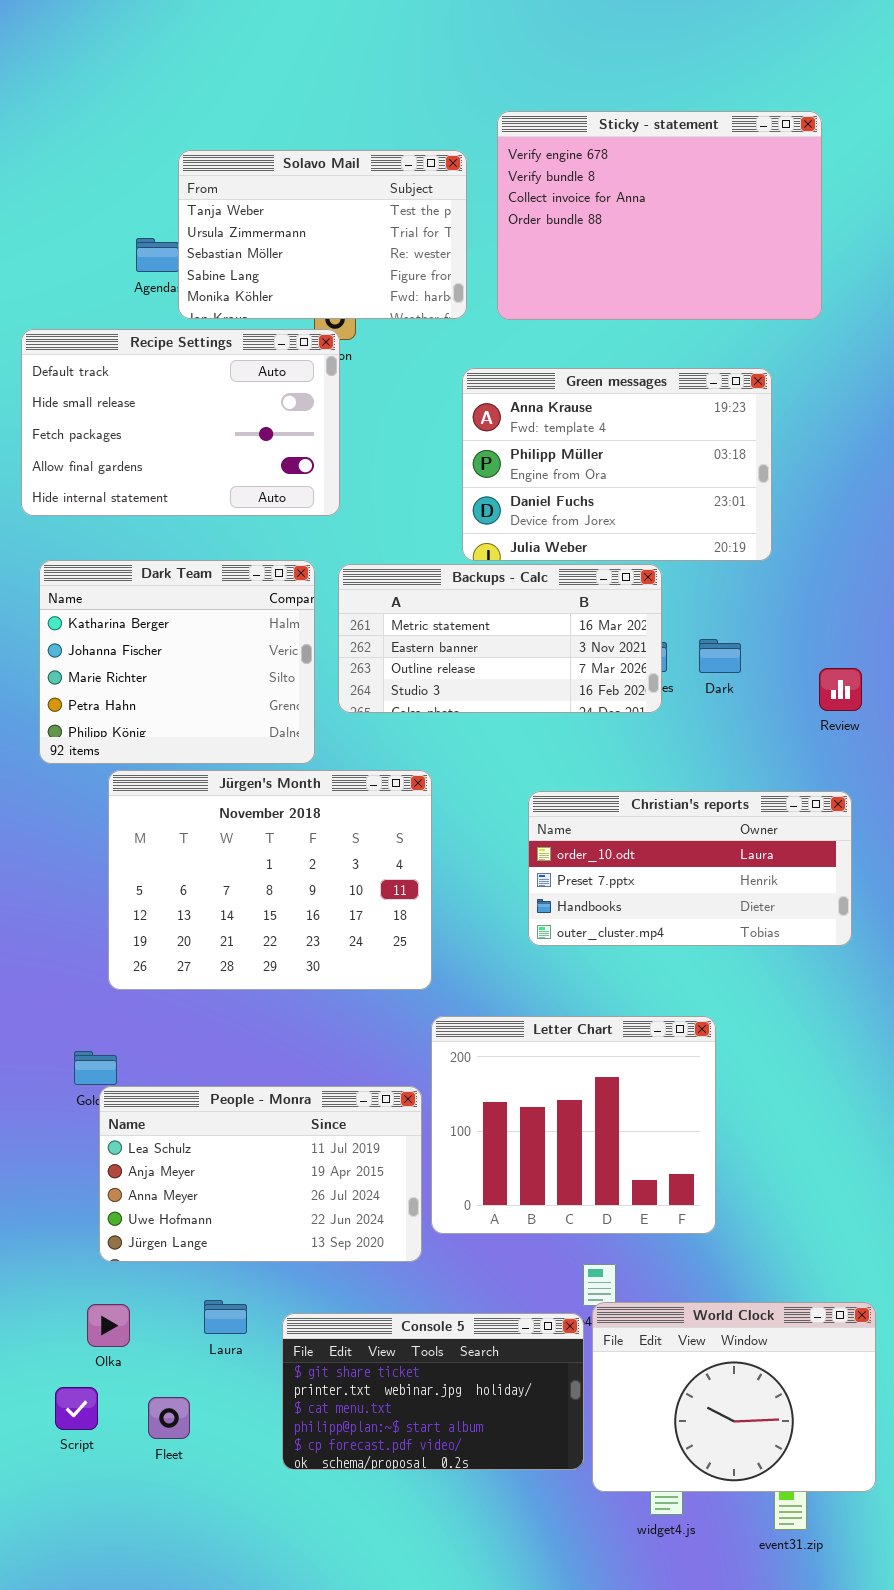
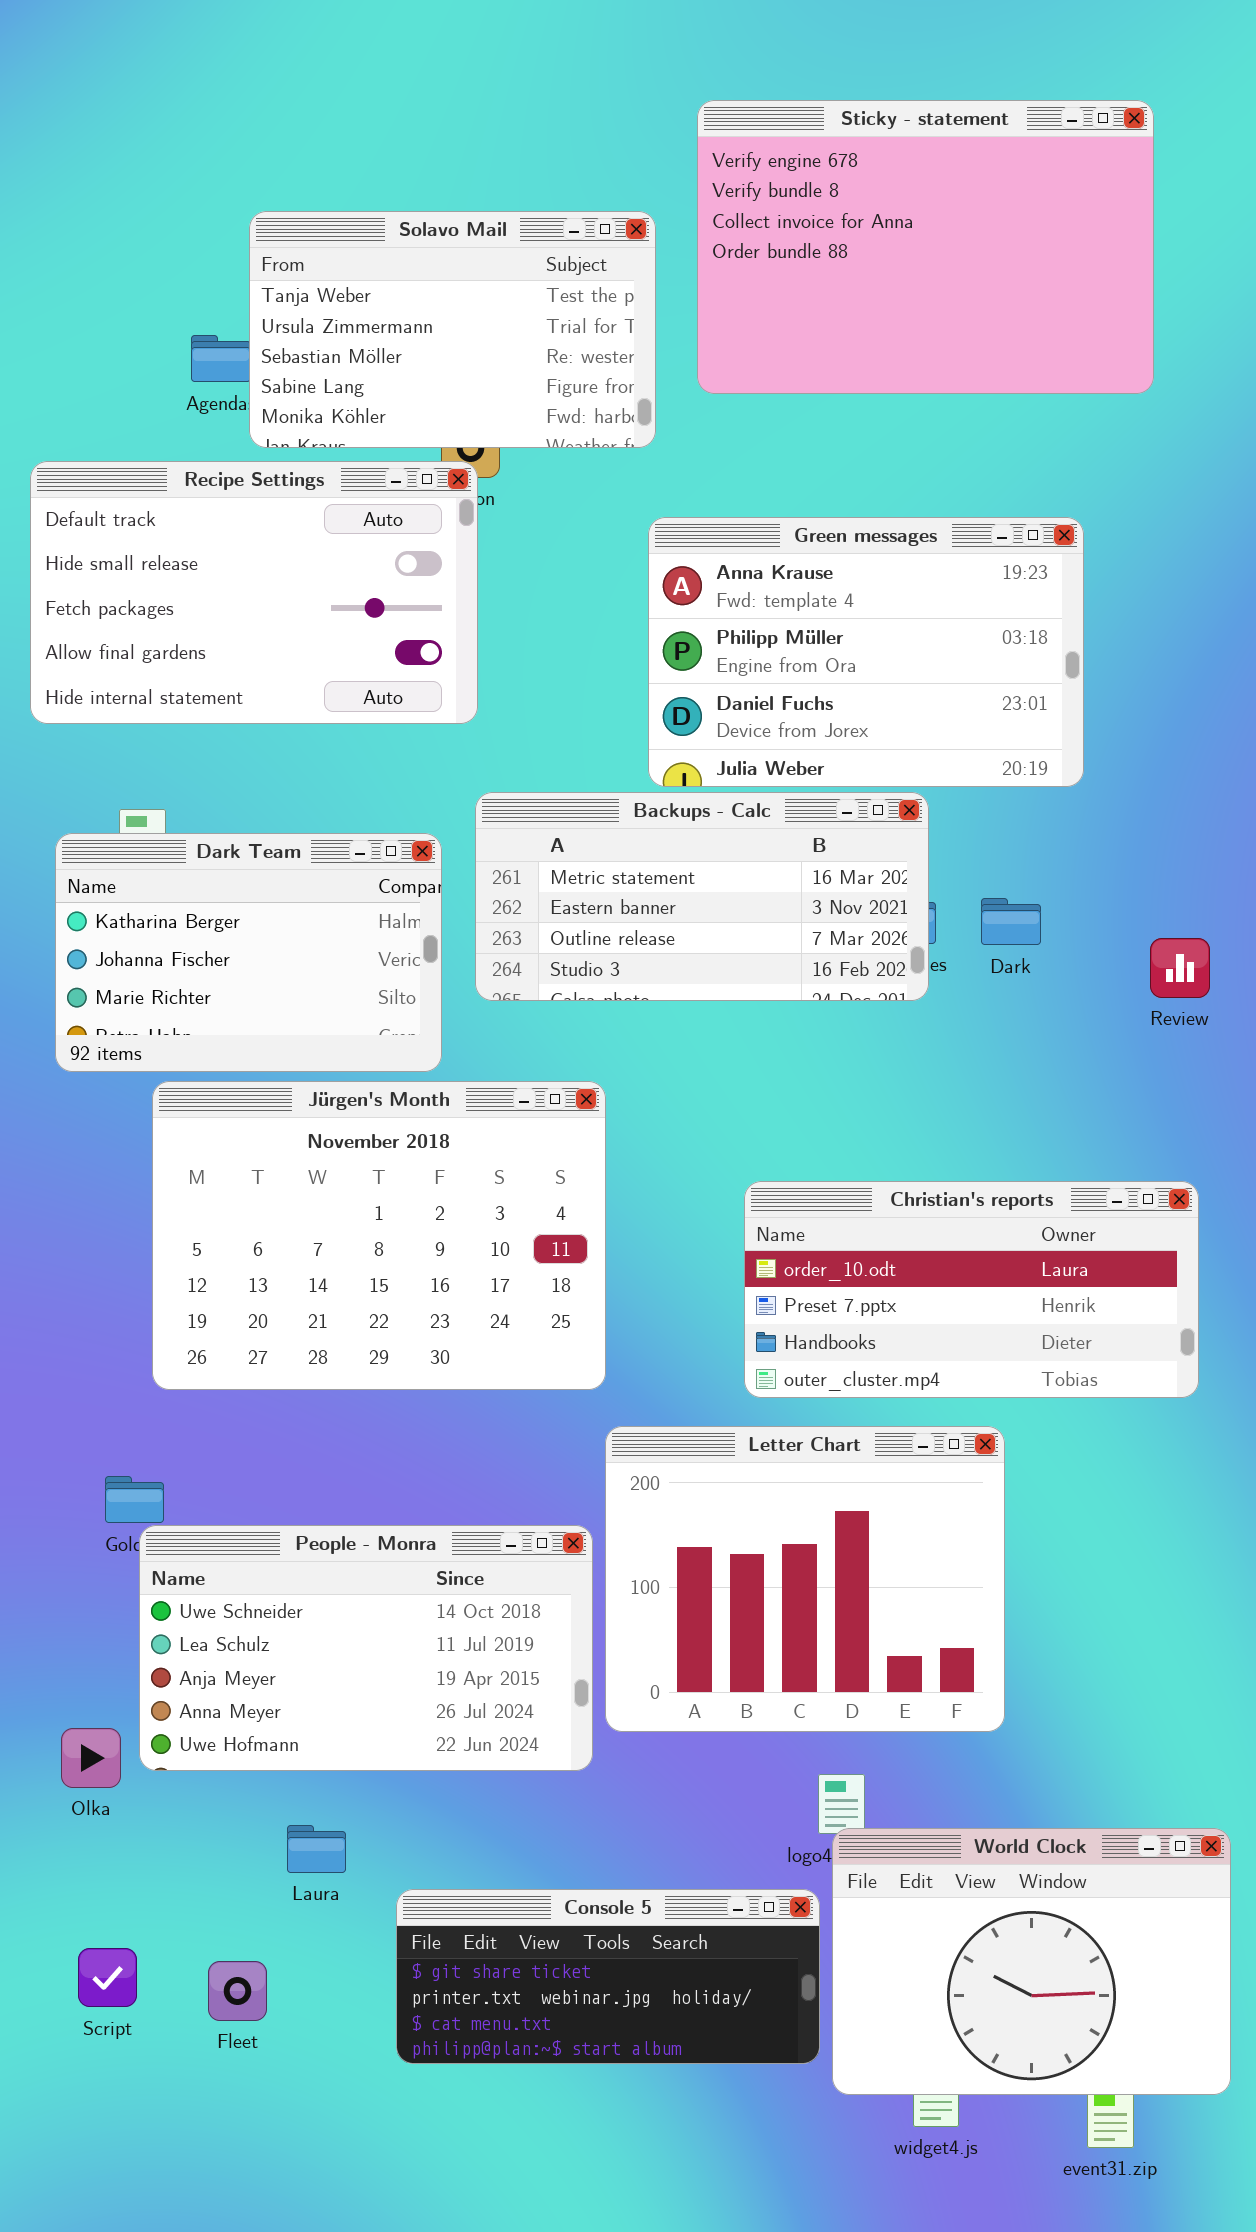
Sticky - statement: [497,111,822,320] -> [697,100,1154,394], moved
Dark Team: [39,560,315,764] -> [55,833,442,1072], resized
Christian's reports: [528,791,852,946] -> [744,1181,1199,1398], moved
People - Monra: [99,1086,422,1262] -> [139,1525,593,1771], scrolled up 1 row
Olka: [87,1304,130,1347] -> [61,1728,121,1788], moved
Console 5: [282,1313,584,1470] -> [396,1889,820,2064], resized

